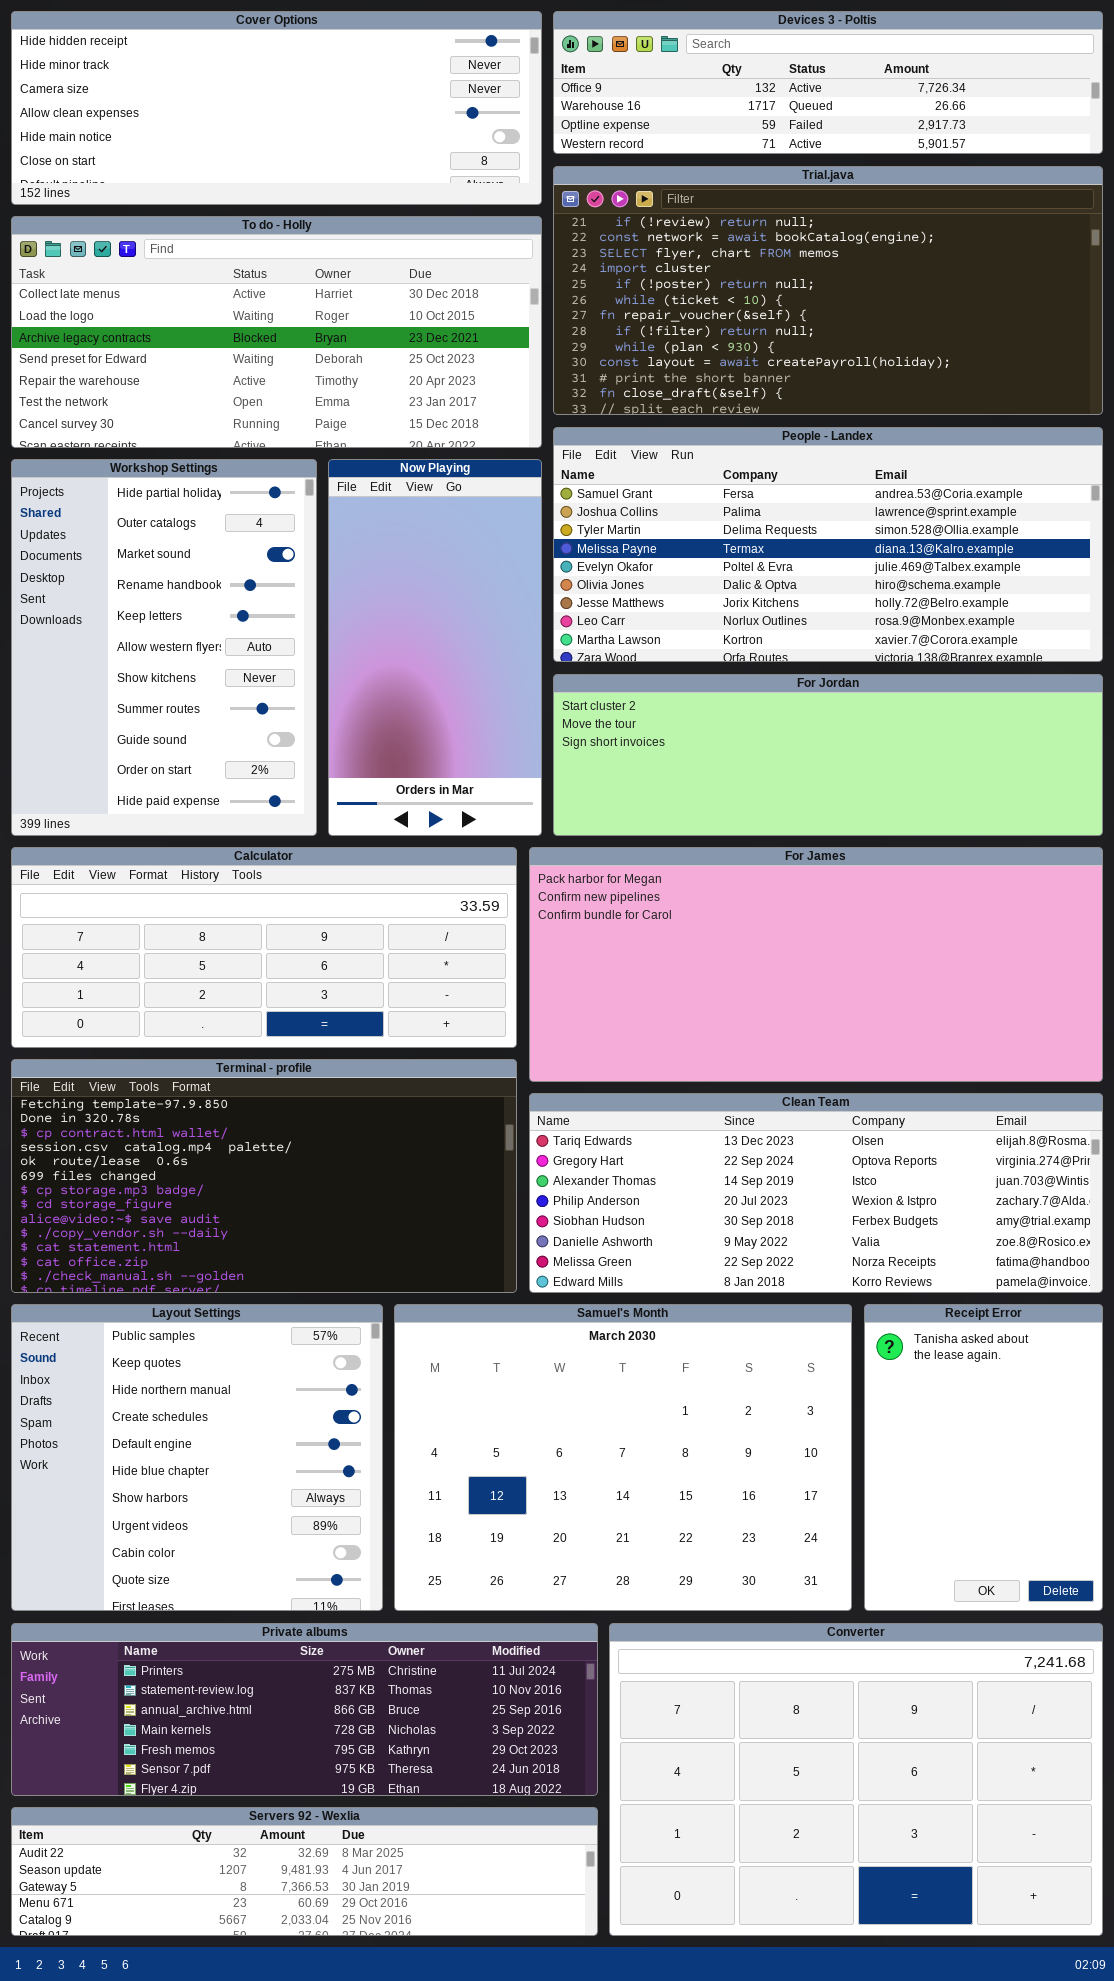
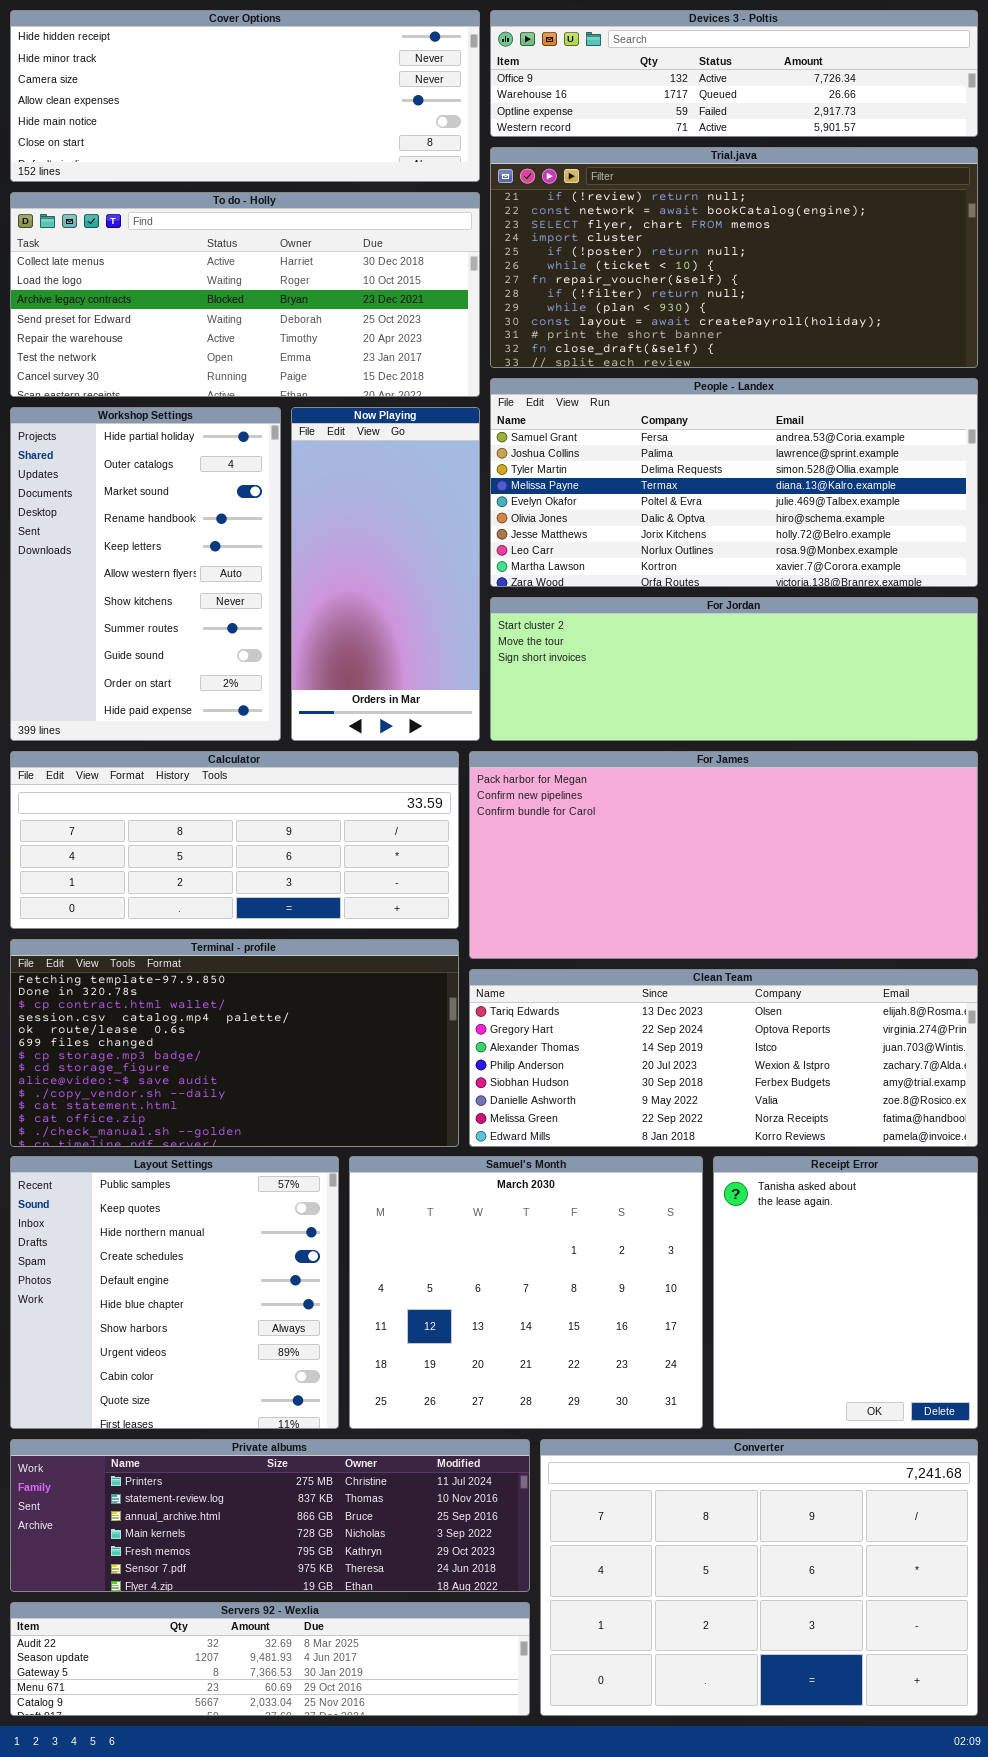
Samuel's Month: [394,1304,852,1611] -> [349,1156,703,1429], resized
Receipt Error: [864,1304,1103,1611] -> [713,1156,978,1429], resized

